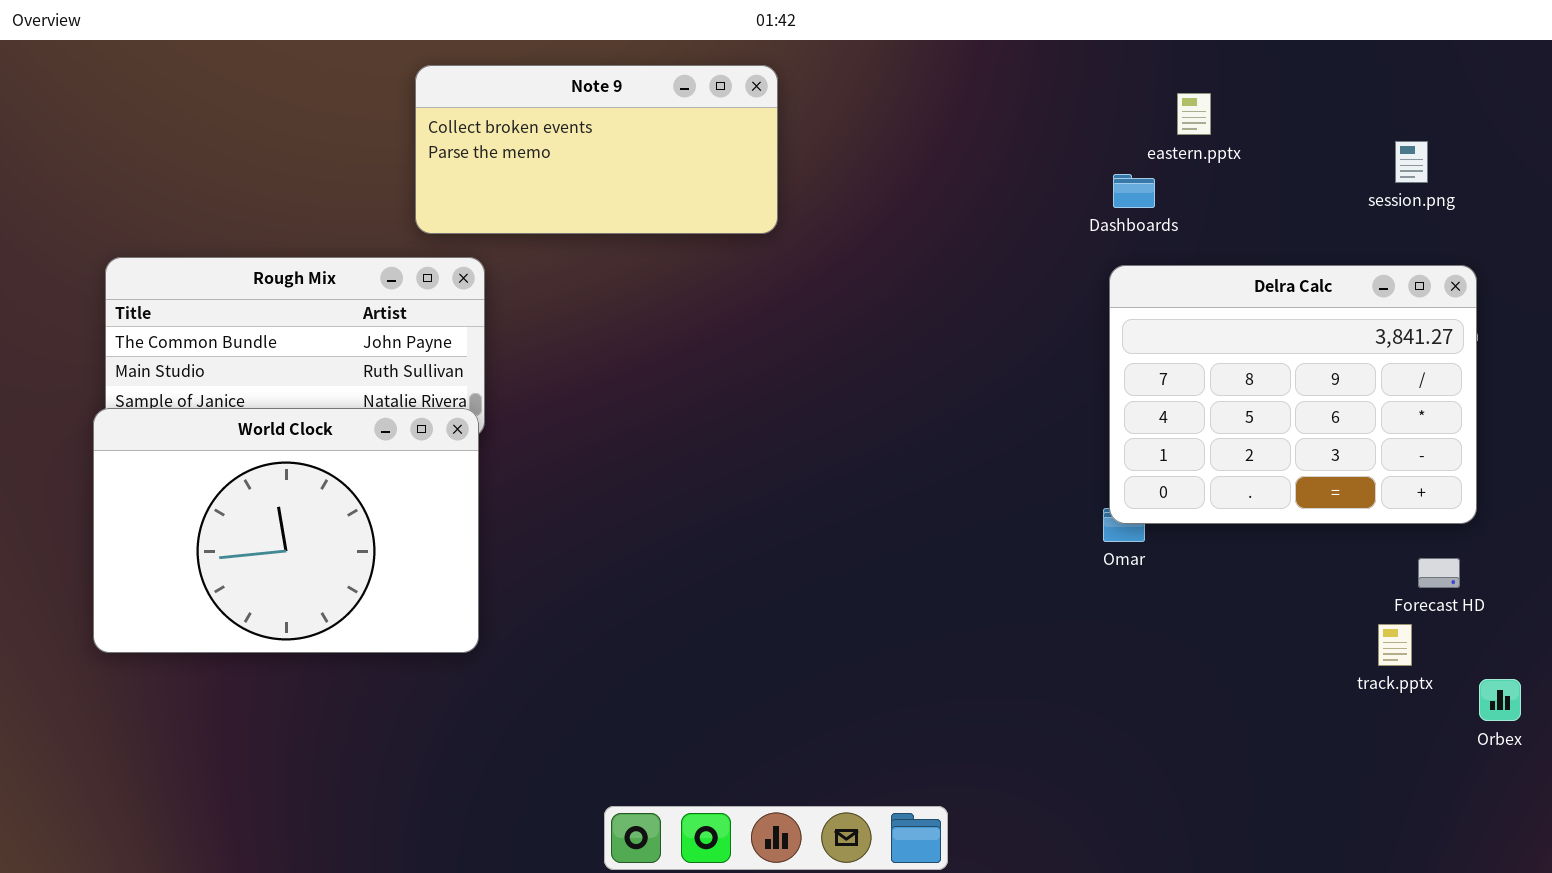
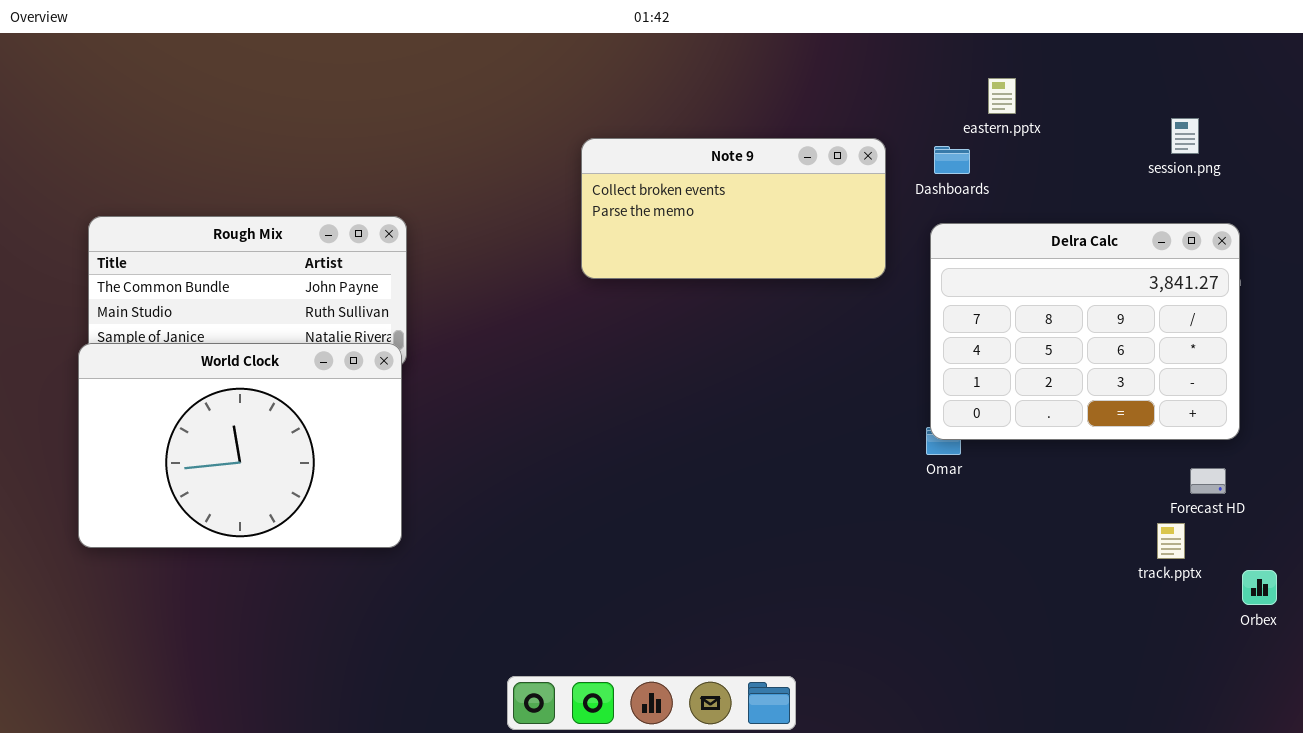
Note 9: [415,65,778,234] -> [581,138,886,279], moved

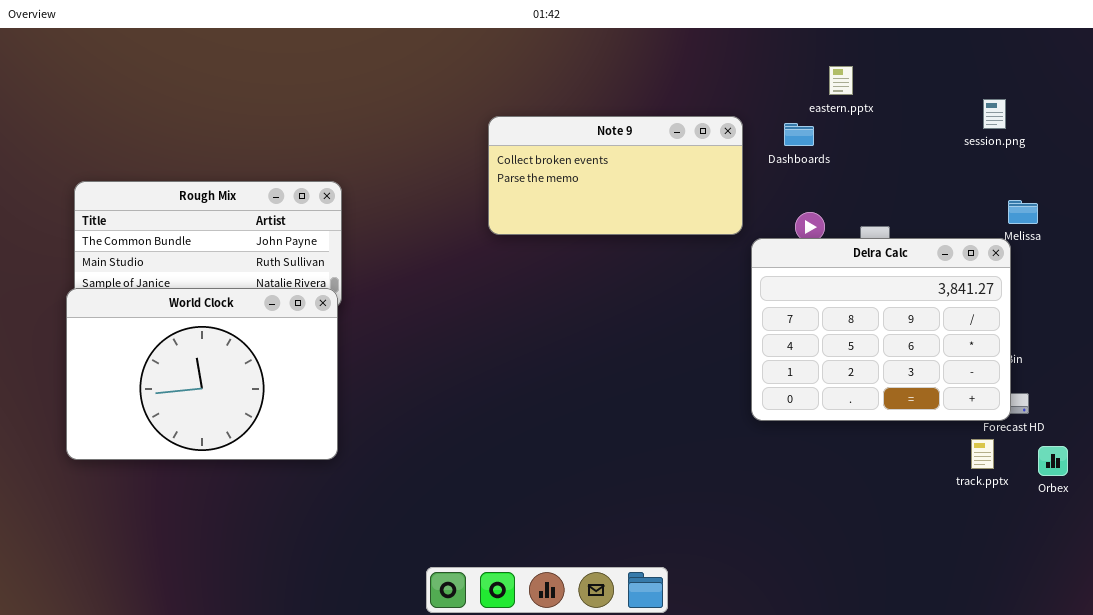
Delra Calc: [930,223,1240,440] -> [751,238,1011,421], moved
Orbex: [1242,570,1277,605] -> [1038,446,1068,476], moved

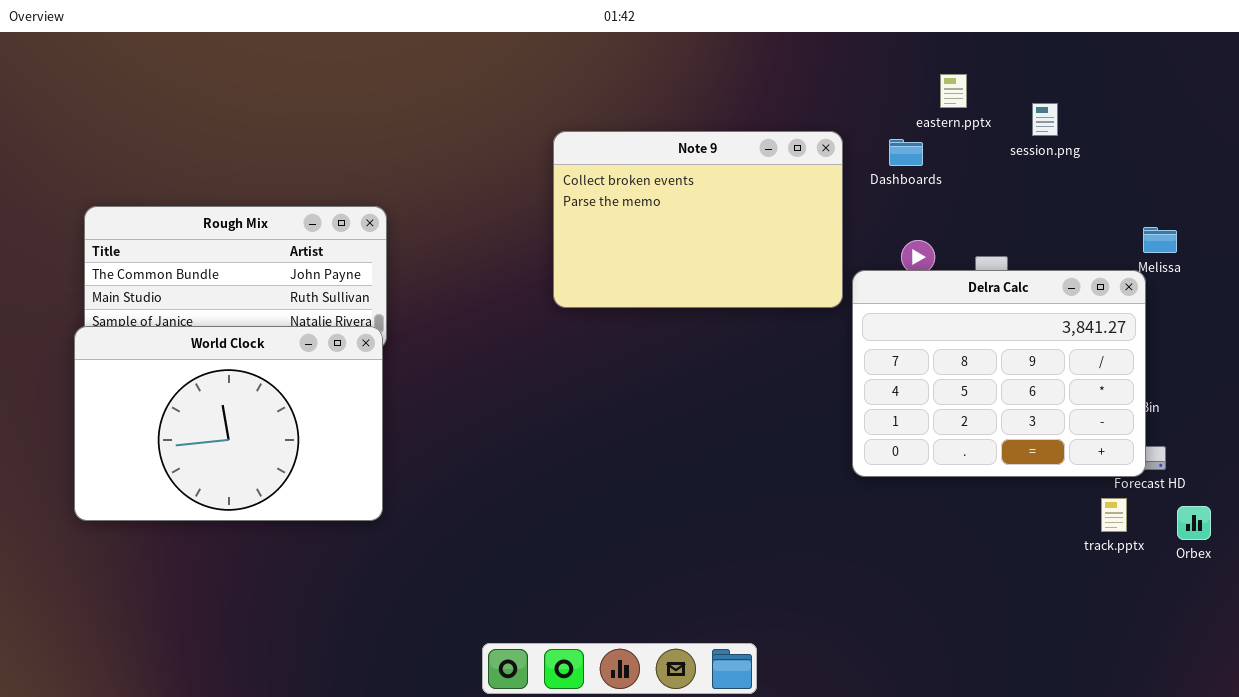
session.png: [983,99,1006,129] -> [1032,103,1058,136], moved
Note 9: [488,116,743,235] -> [553,131,843,308], resized

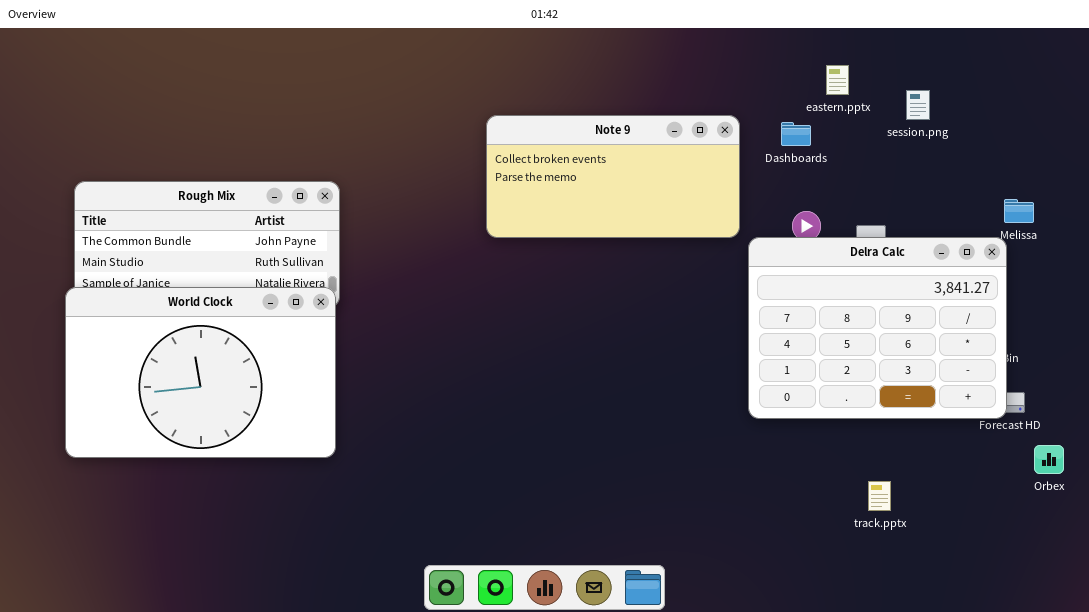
Note 9: [553,131,843,308] -> [486,115,740,238], resized
track.pptx: [1101,498,1127,532] -> [868,481,891,511], moved

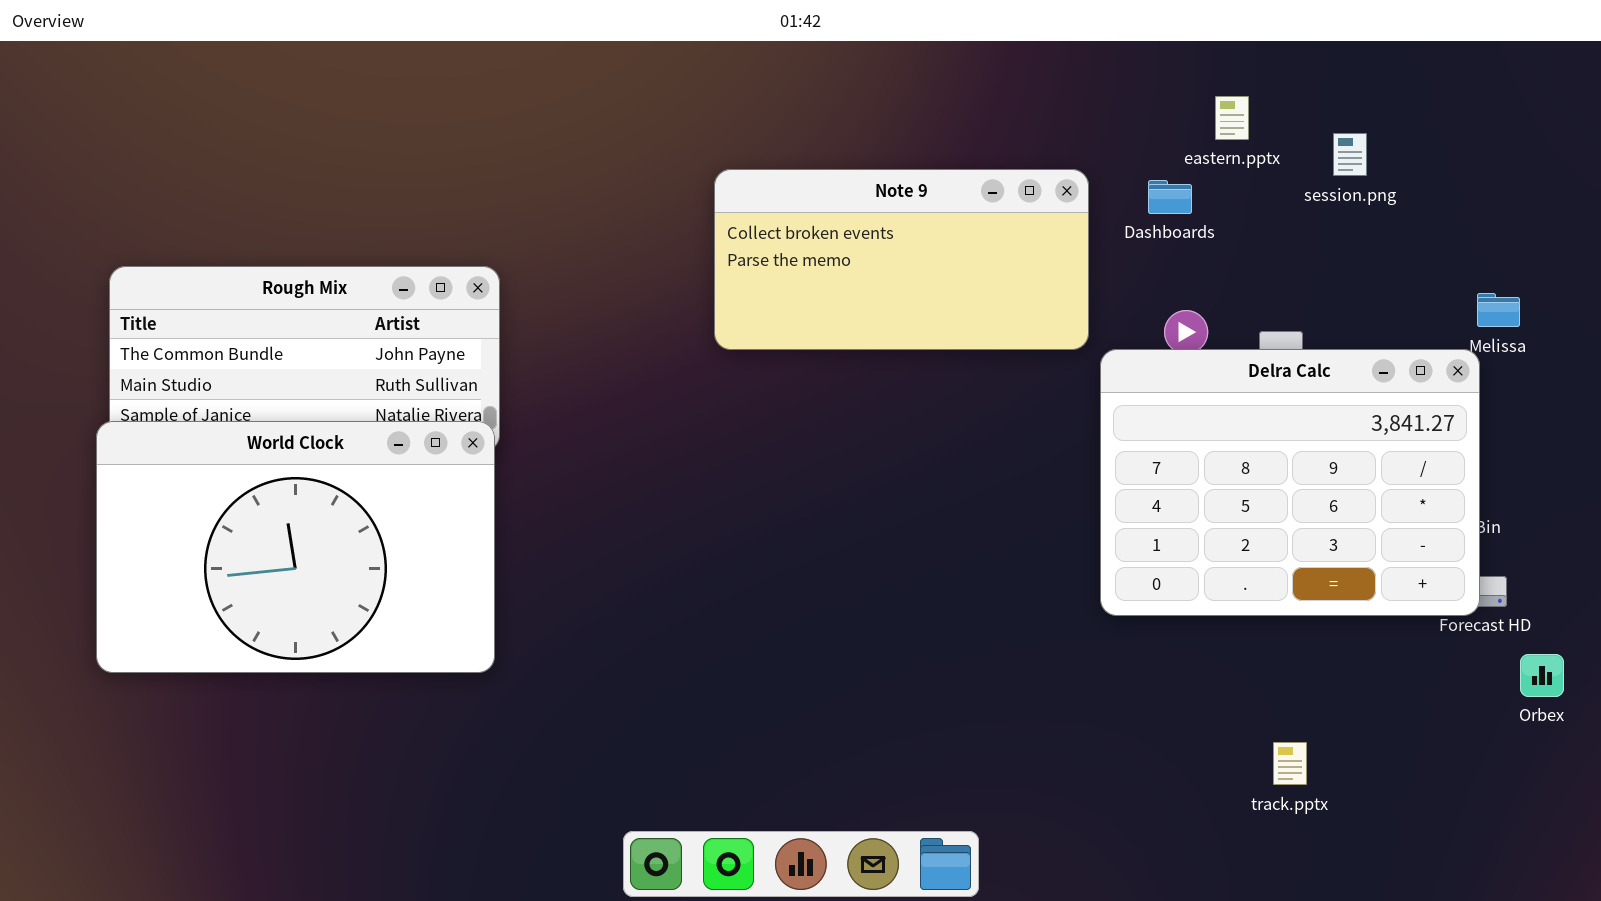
track.pptx: [868,481,891,511] -> [1273,742,1307,785], moved

